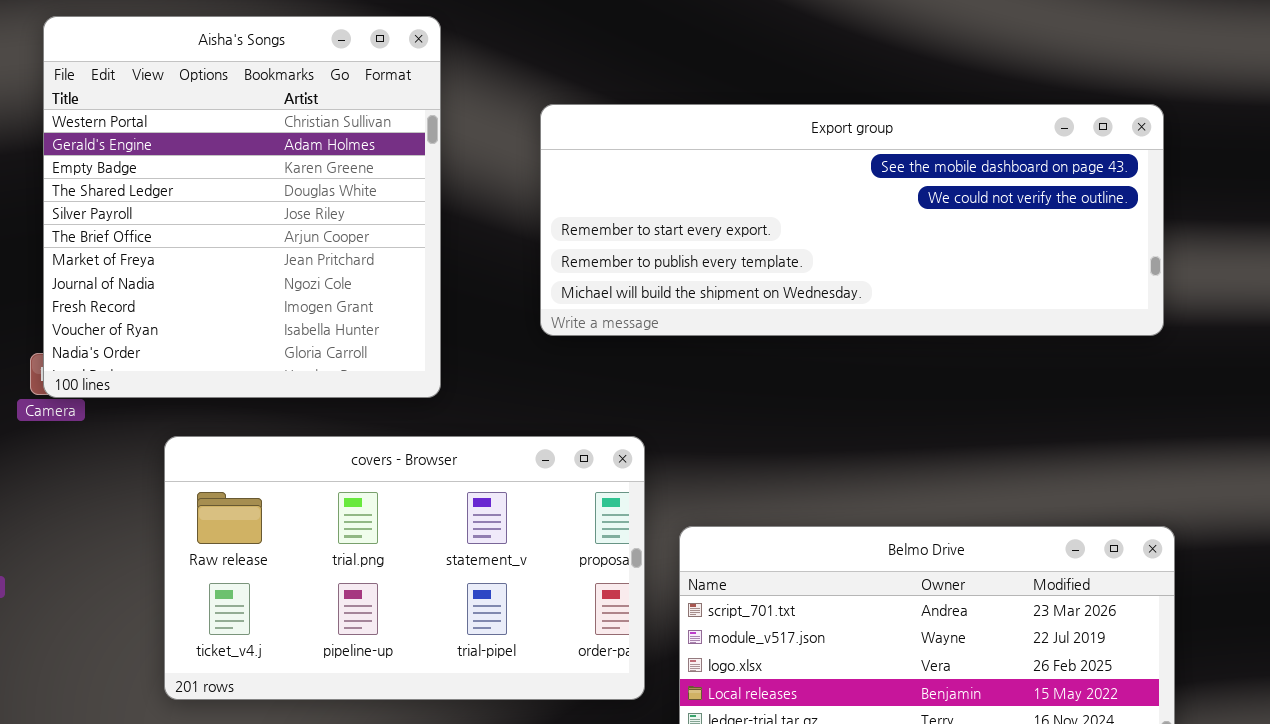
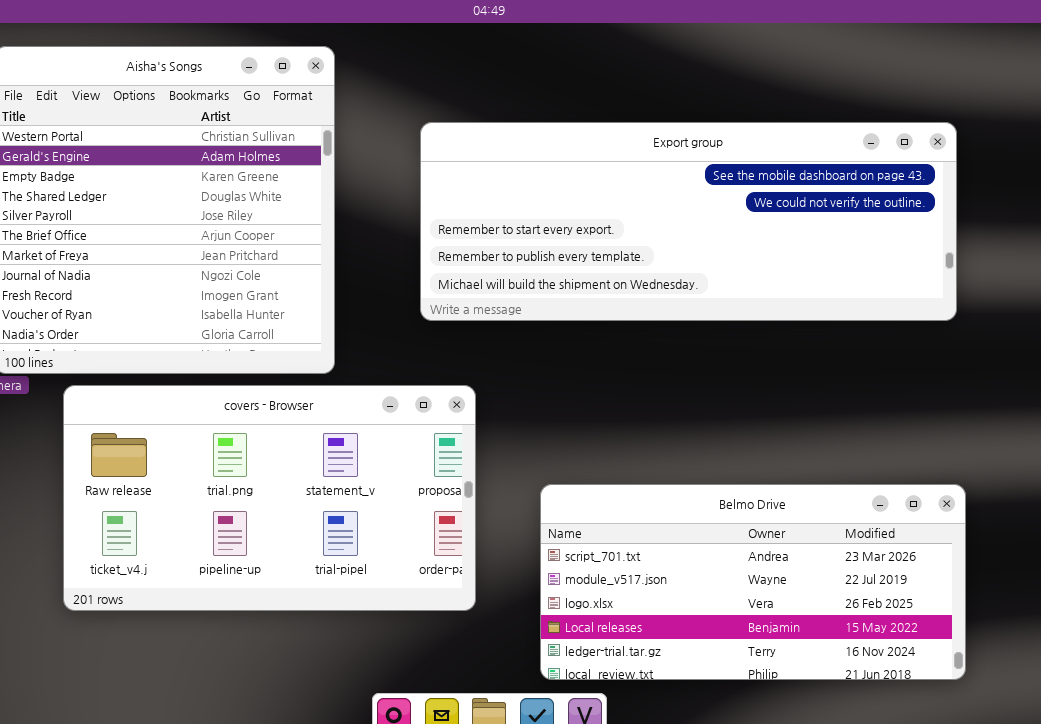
covers - Browser: [164,436,645,700] -> [63,385,476,611], moved

